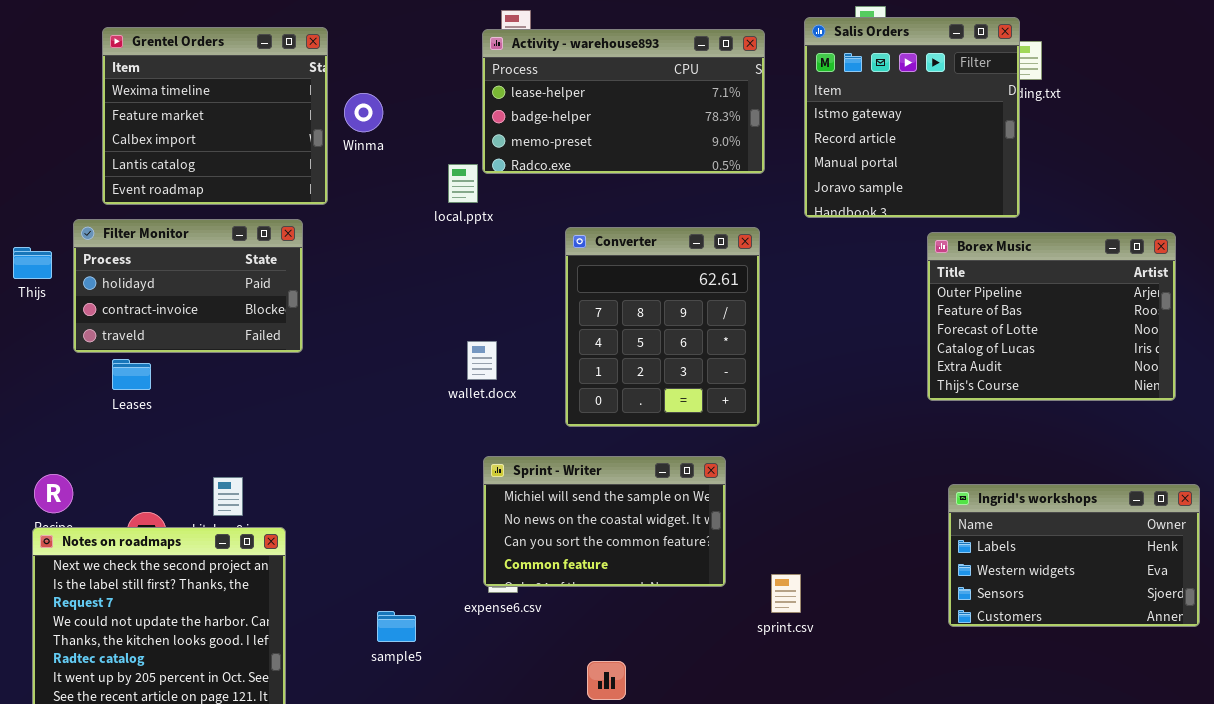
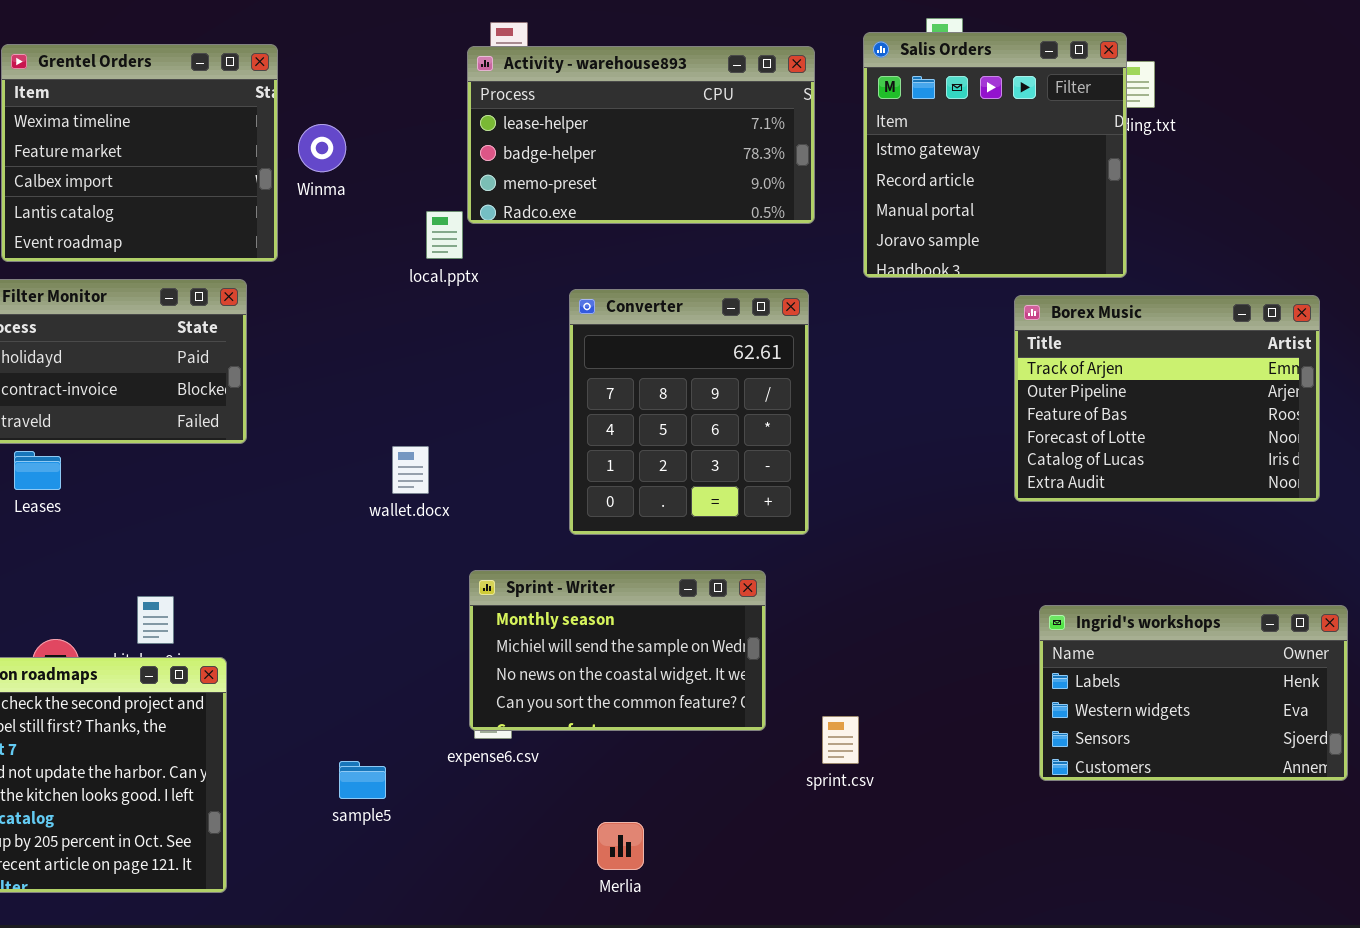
Borex Music: [927,232,1176,401] -> [1014,295,1320,502], scrolled up 1 row
wallet.docx: [467,341,497,380] -> [392,446,429,494], moved
Sprint - Writer: [483,456,726,587] -> [469,570,766,731], scrolled up 1 row

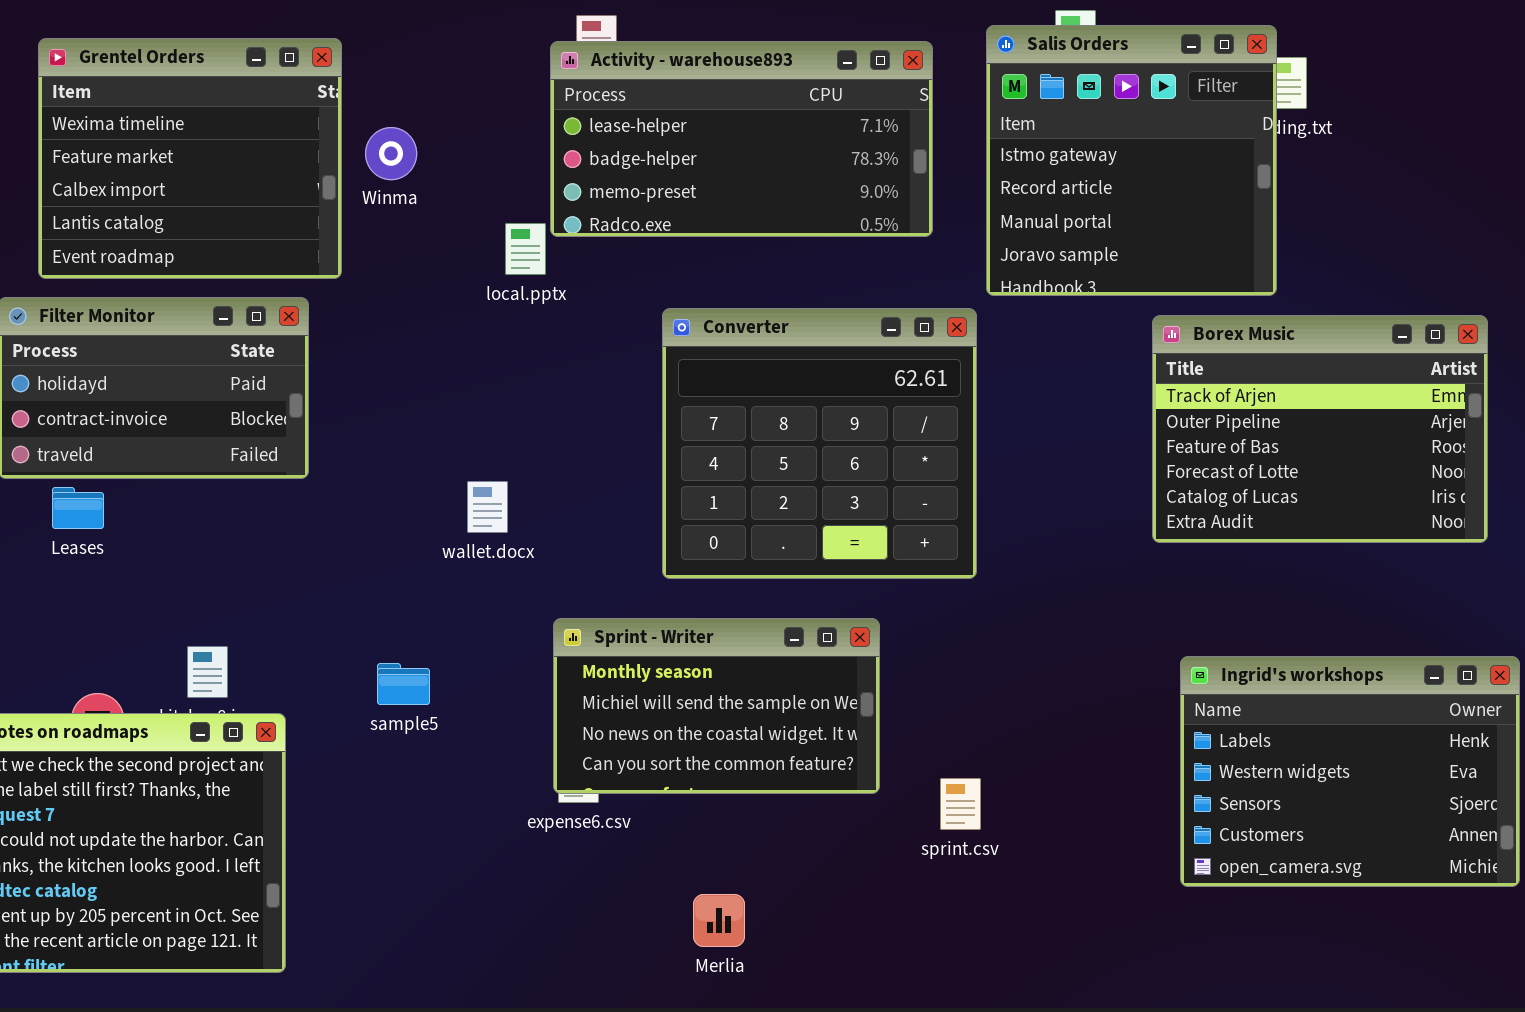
Converter: [569,289,809,535] -> [662,308,977,579], resized
Ingrid's workshops: [1039,605,1348,781] -> [1180,656,1520,887], resized
sample5: [339,761,386,799] -> [377,663,430,705], moved

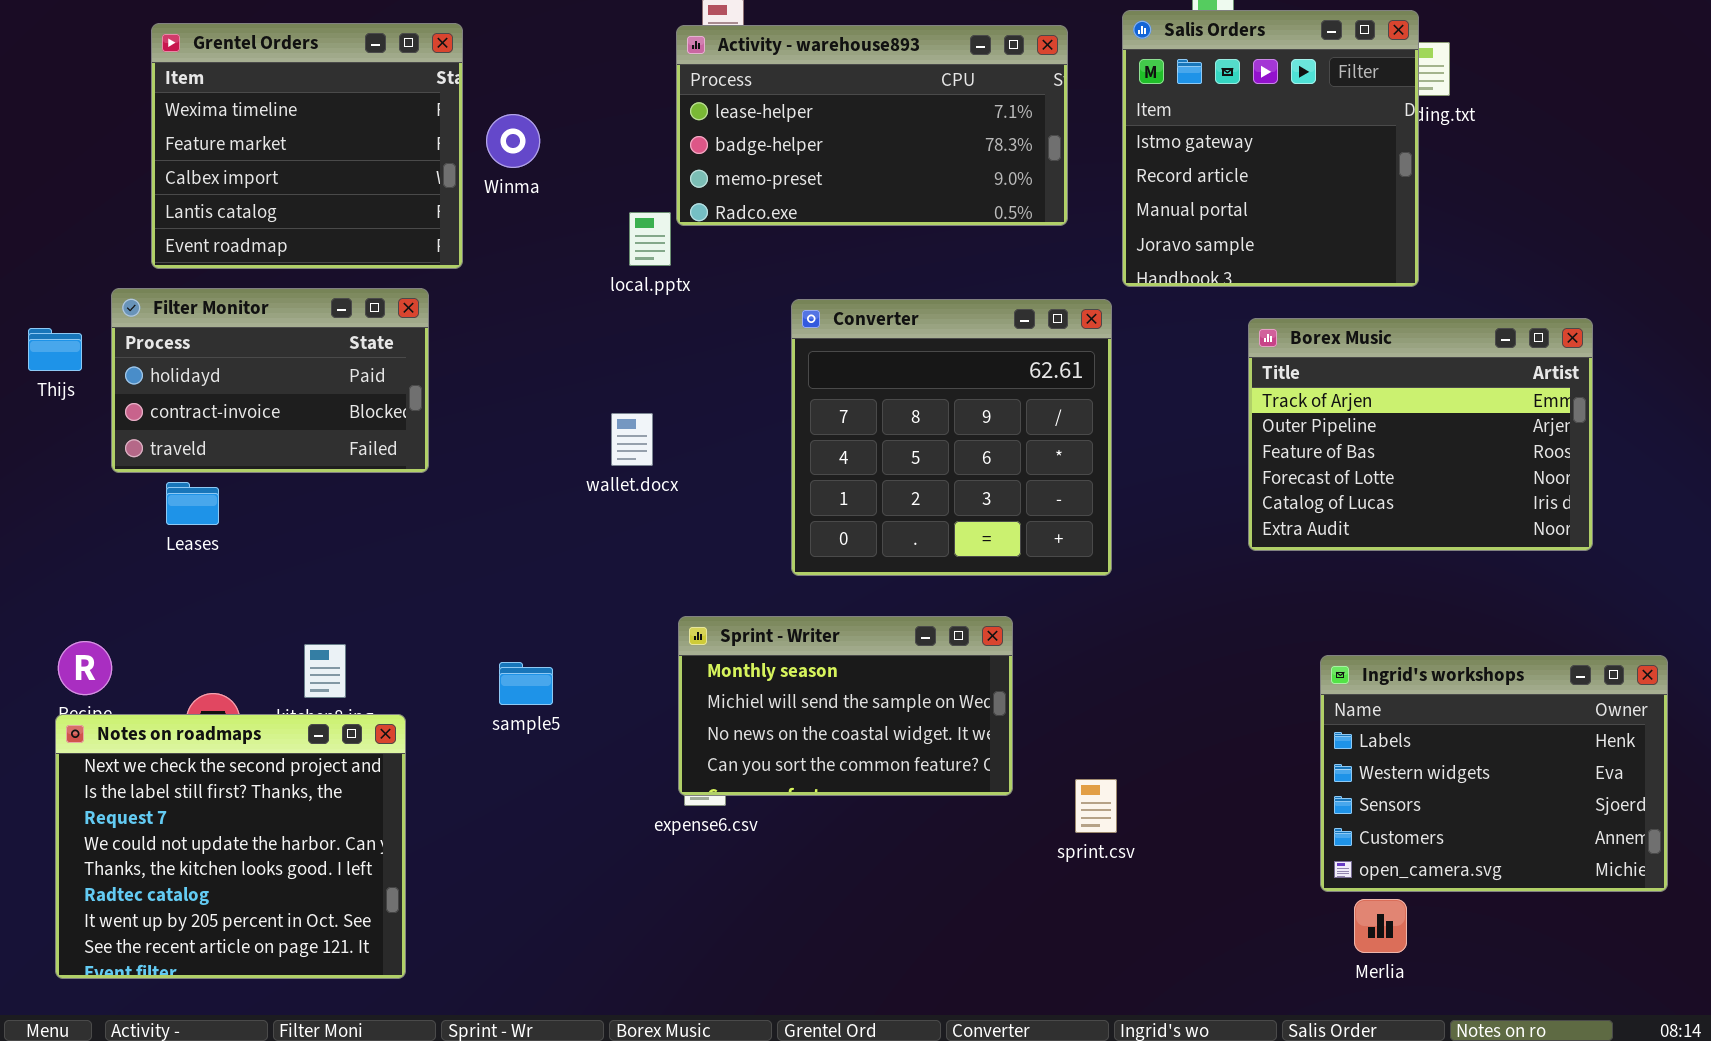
Borex Music: [1152,315,1488,543] -> [1248,318,1593,551], moved
wallet.docx: [467,481,508,533] -> [611,413,653,466], moved
Merlia: [693,894,745,947] -> [1354,899,1407,953], moved

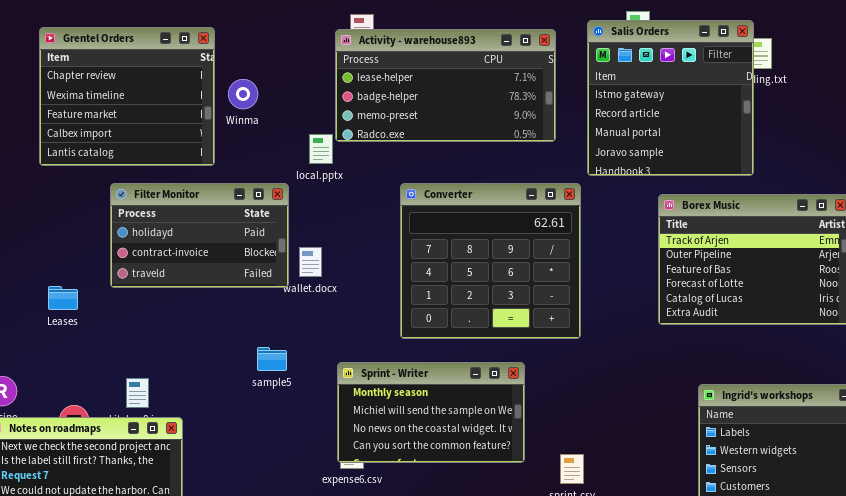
Grentel Orders: [151,23,463,269] -> [39,27,215,166], scrolled up 1 row
Filter Monitor: [111,288,429,473] -> [110,183,289,288], moved
sample5: [499,662,553,705] -> [257,347,287,371], moved

